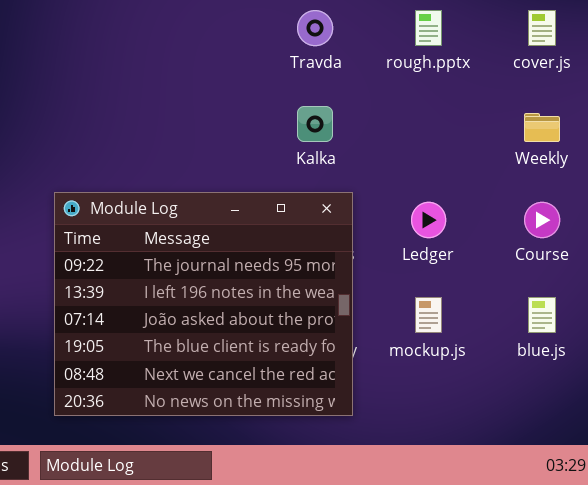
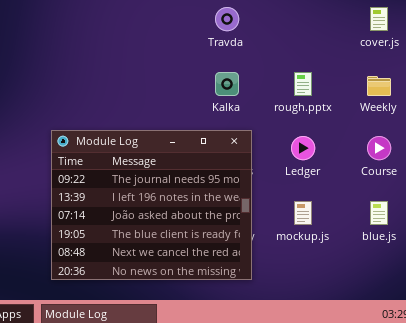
rough.pptx: [415,10,442,46] -> [294,72,312,96], moved

